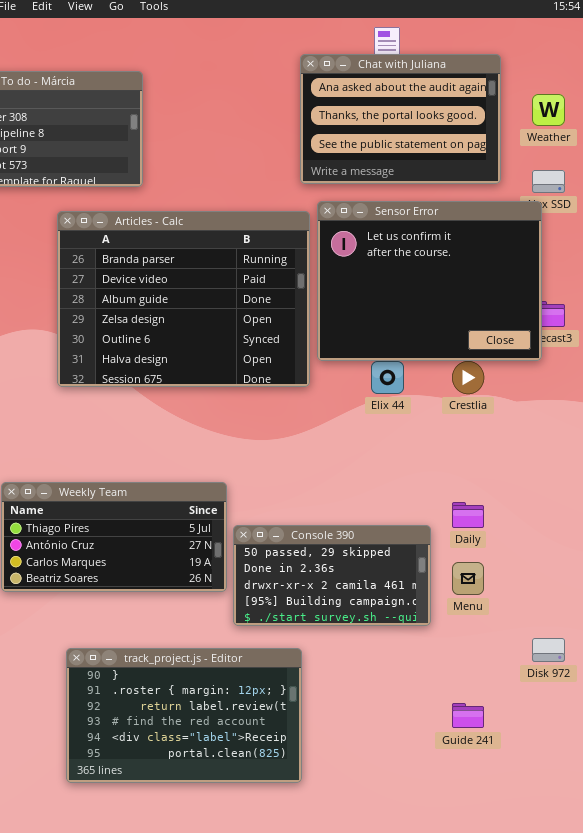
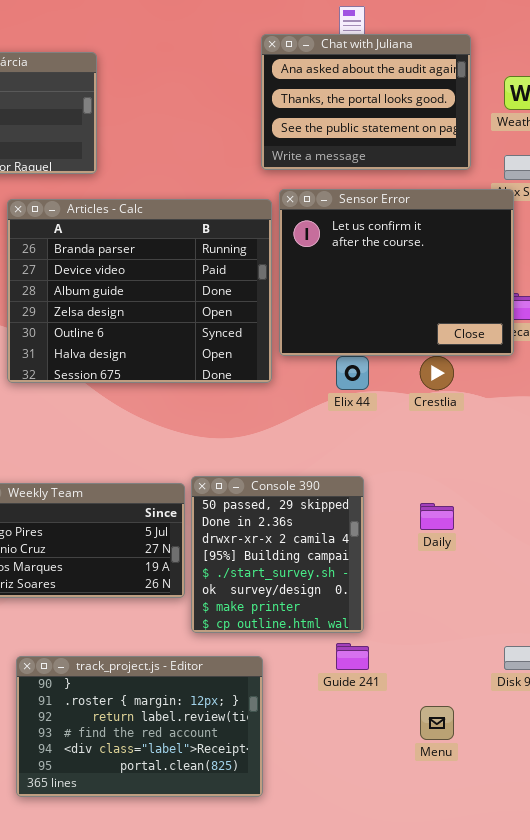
Console 390: [233,525,431,626] -> [191,476,364,633], resized
Menu: [452,562,484,595] -> [420,706,454,740], moved
Guide 241: [452,703,484,728] -> [336,643,369,670], moved

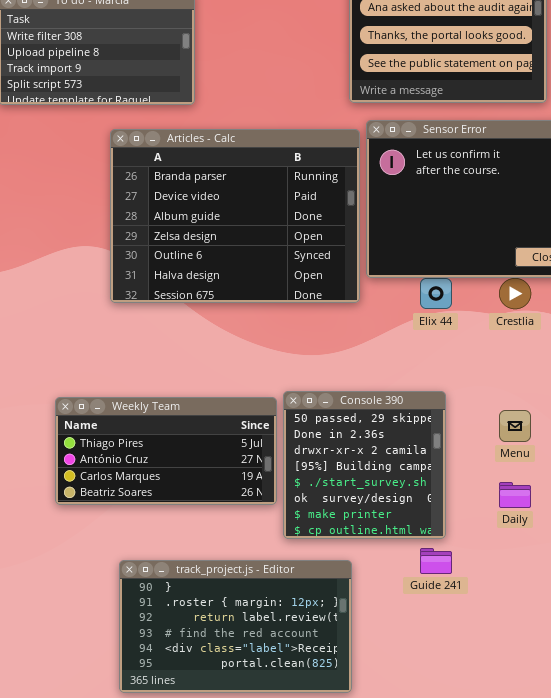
Daily: [420,503,454,530] -> [499,482,531,508], moved
Menu: [420,706,454,740] -> [499,410,531,442], moved

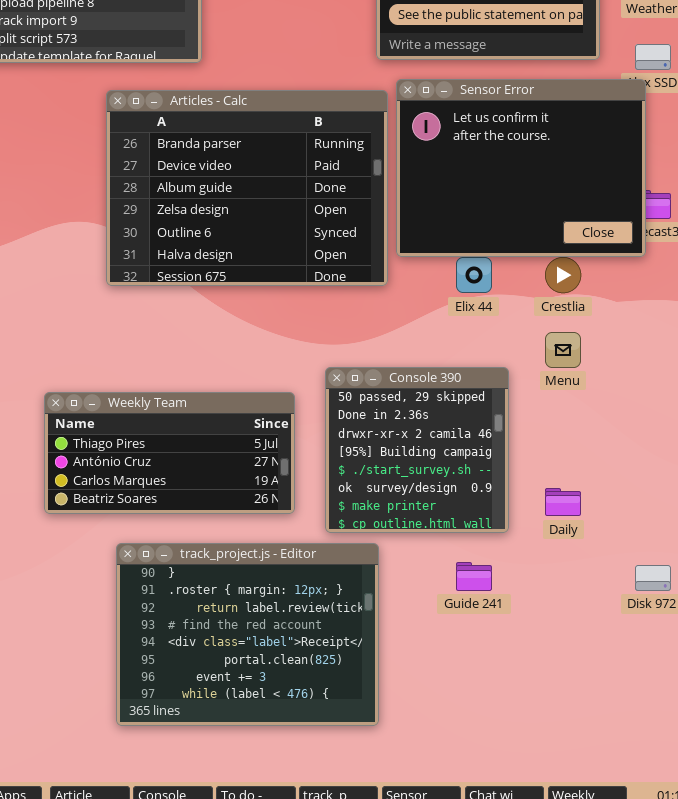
Console 390: [283,391,446,539] -> [325,367,509,533], moved
Menu: [499,410,531,442] -> [545,332,581,368], moved
track_project.js - Editor: [119,560,352,693] -> [116,543,379,726], resized

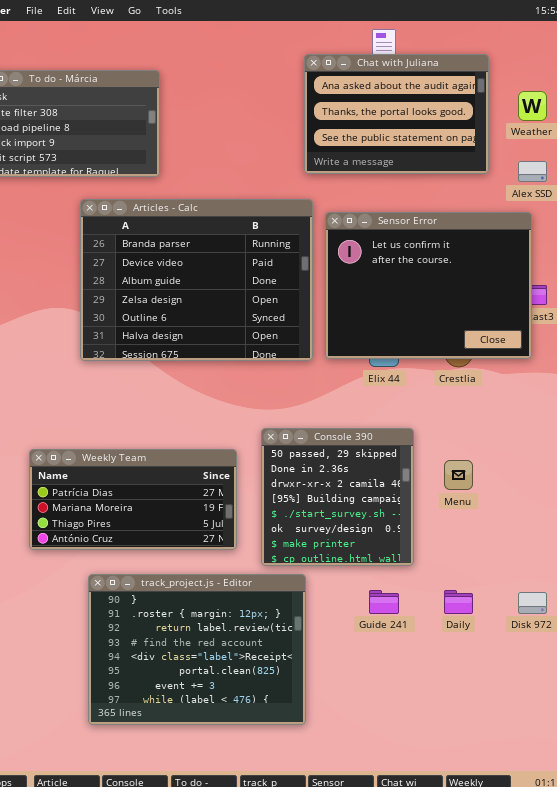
Sensor Error: [396,79,646,257] -> [325,212,532,359], moved
Menu: [545,332,581,368] -> [444,460,473,490], moved
Weekly Team: [44,392,295,514] -> [29,449,237,550], scrolled up 2 rows
Daily: [545,488,581,516] -> [444,590,473,614], moved

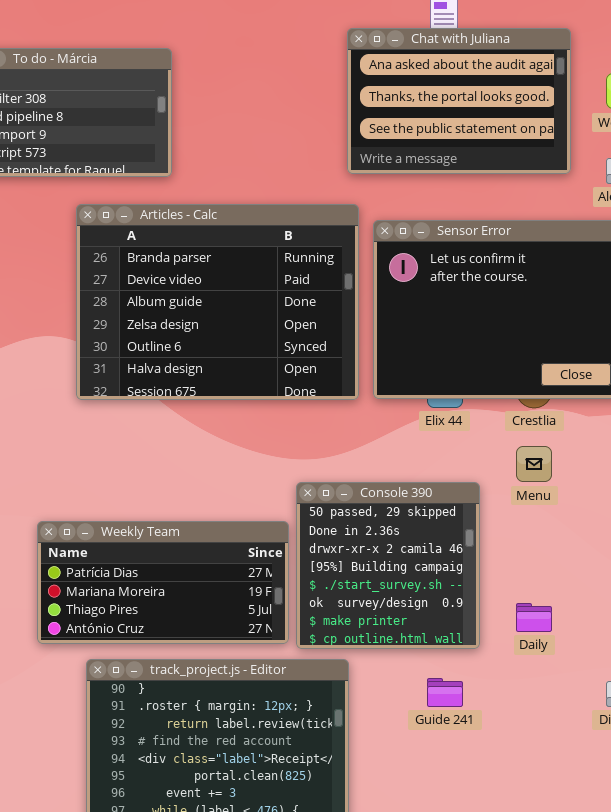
Weekly Team: [29,449,237,550] -> [37,521,289,644], moved
Menu: [444,460,473,490] -> [516,446,552,482], moved
Daily: [444,590,473,614] -> [516,603,552,632], moved

